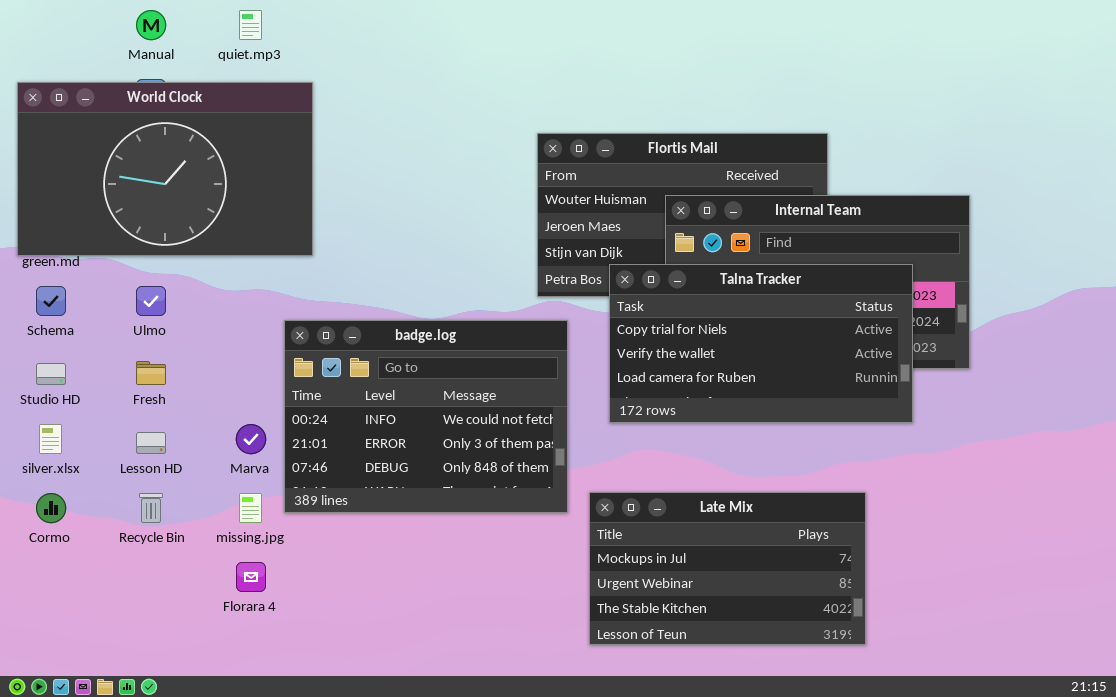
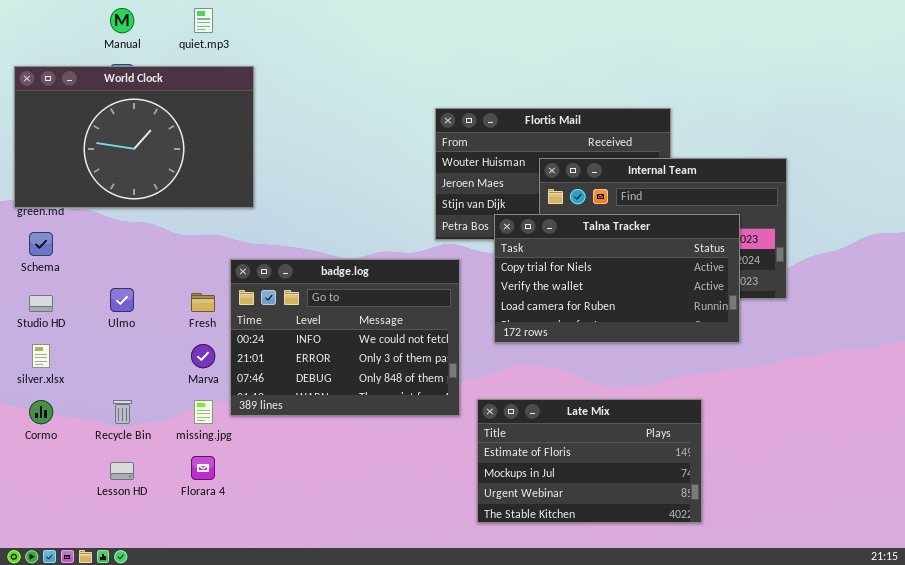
Ulmo: [136,286,166,316] -> [110,288,134,312], moved
Fresh: [136,361,166,385] -> [191,293,215,312], moved
Lesson HD: [136,432,166,454] -> [110,462,134,480], moved
Late Mix: [589,492,866,645] -> [477,399,702,523], scrolled up 1 row

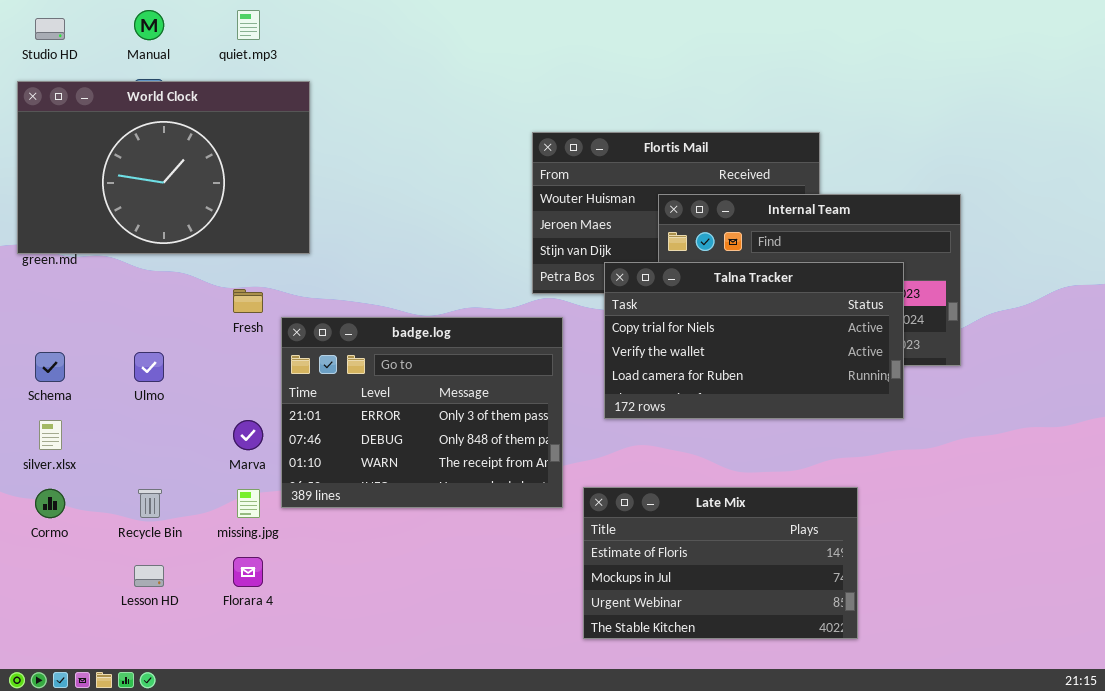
Schema: [29,232,53,256] -> [35,352,65,382], moved
badge.log: [230,259,460,416] -> [281,317,563,508], scrolled down 1 row
Fresh: [191,293,215,312] -> [233,289,263,313], moved
Studio HD: [29,295,53,312] -> [35,18,65,40], moved

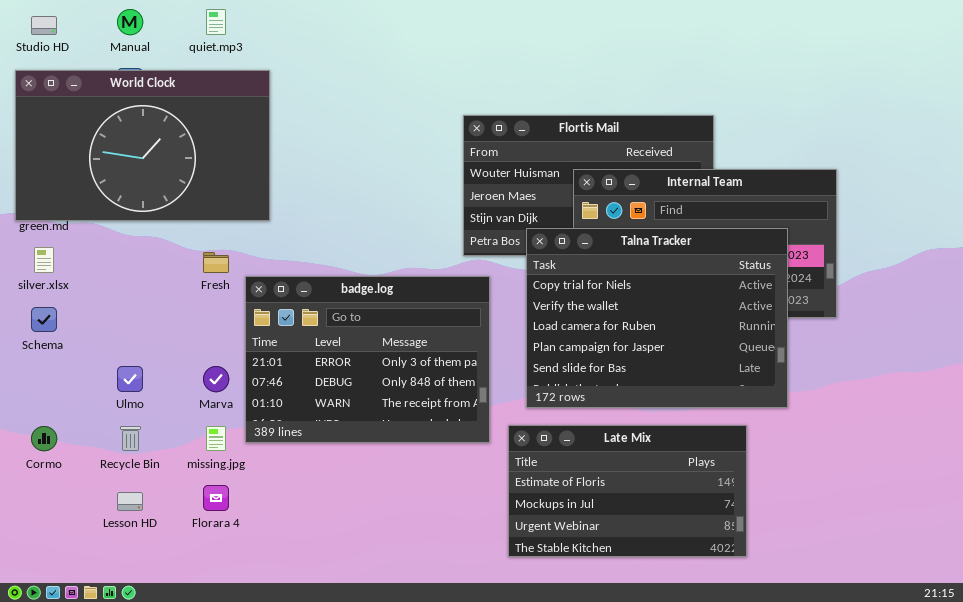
Talna Tracker: [604,262,904,419] -> [526,228,788,408], resized
Ulmo: [134,352,164,382] -> [117,366,143,392], moved
silver.xlsx: [39,420,62,450] -> [34,247,54,273], moved

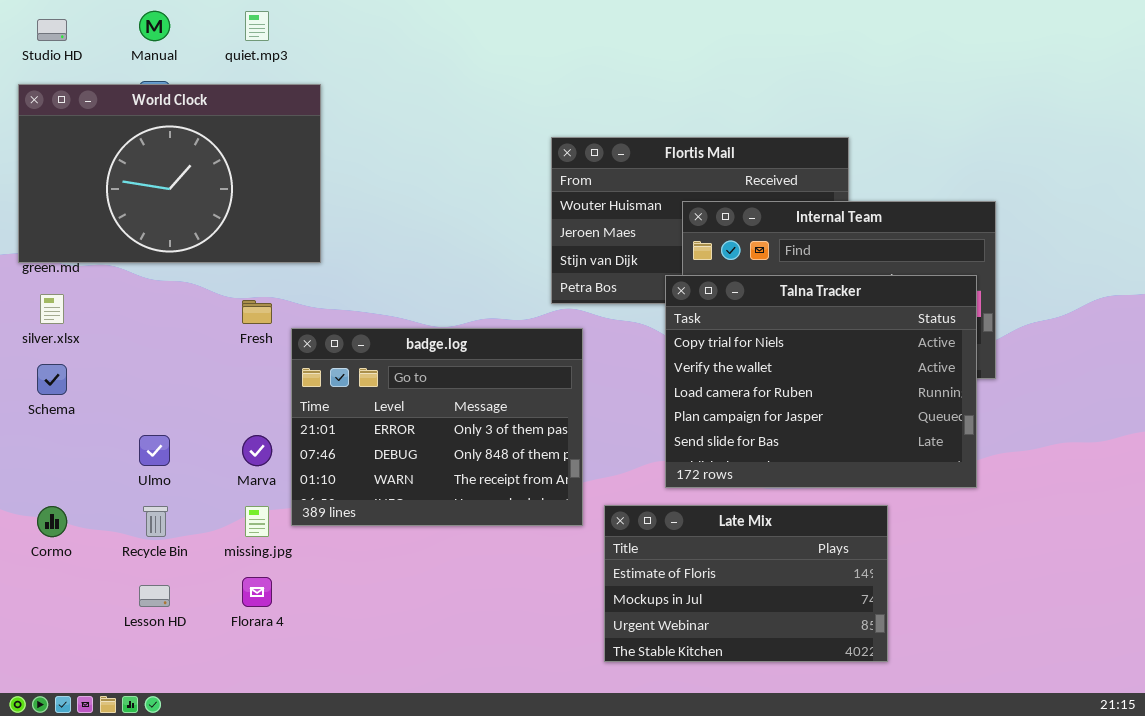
Talna Tracker: [526,228,788,408] -> [665,275,977,488], moved

